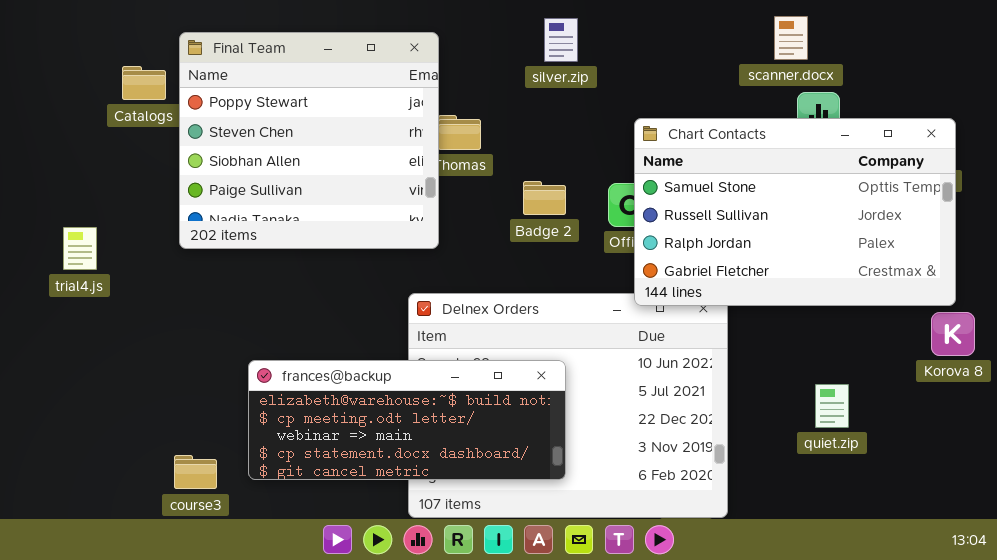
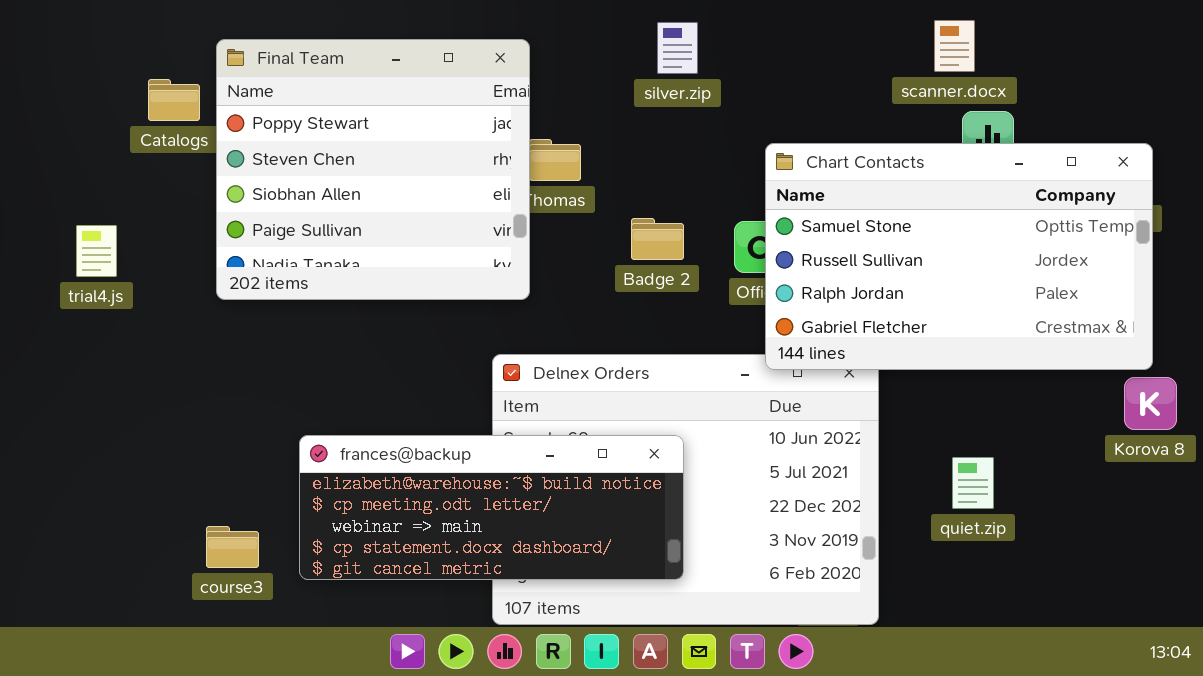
trial4.js: [63,227,97,270] -> [76,225,117,277], moved
quiet.zip: [815,384,849,428] -> [952,457,994,509], moved
course3: [174,455,217,489] -> [206,526,259,568], moved

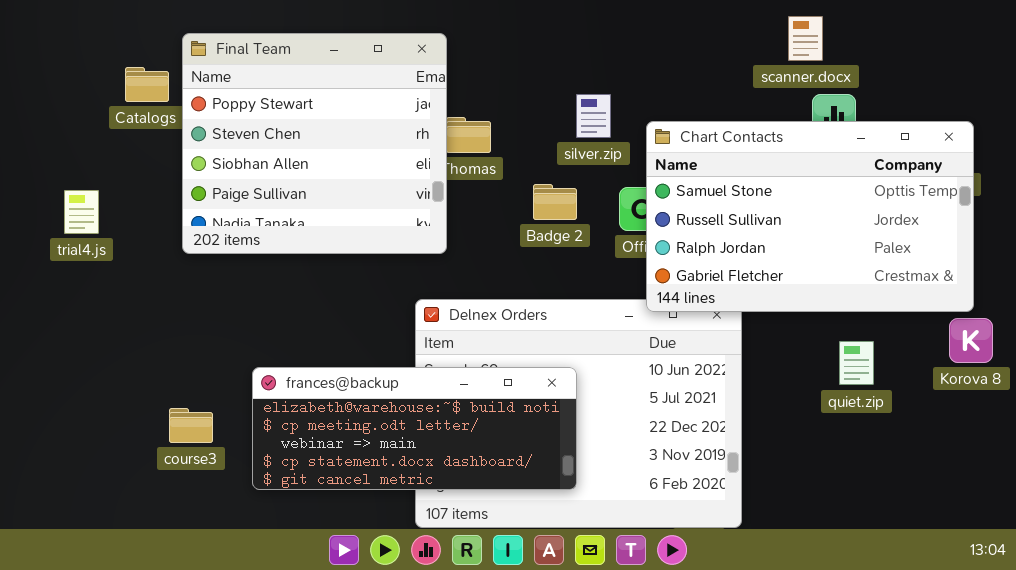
silver.zip: [657,22,698,74] -> [576,94,611,138], moved
quiet.zip: [952,457,994,509] -> [839,341,874,385], moved
course3: [206,526,259,568] -> [169,408,213,443], moved

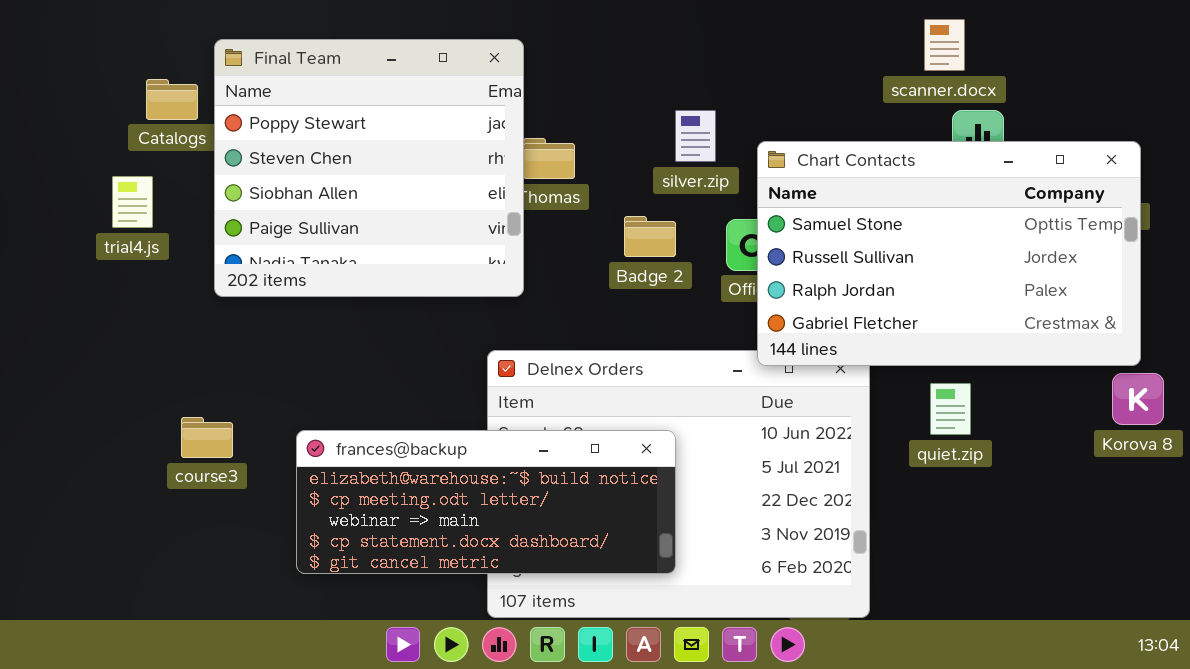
trial4.js: [64,190,99,234] -> [112,176,153,228], moved
quiet.zip: [839,341,874,385] -> [930,383,971,435], moved
course3: [169,408,213,443] -> [181,417,233,458], moved

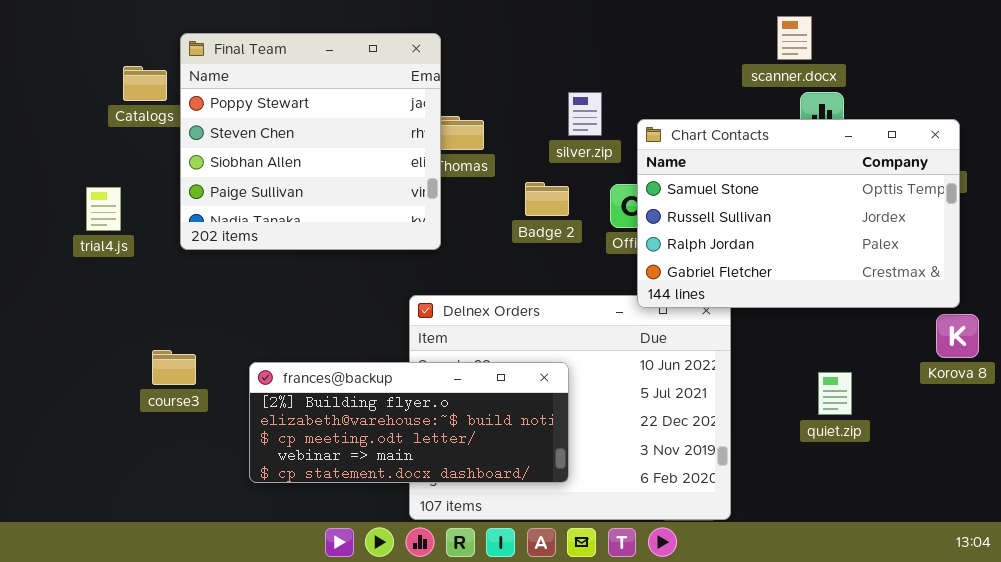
trial4.js: [112,176,153,228] -> [86,187,121,231], moved
quiet.zip: [930,383,971,435] -> [818,372,852,415], moved
frances@backup: [296,430,676,574] -> [249,362,569,483], scrolled up 1 row

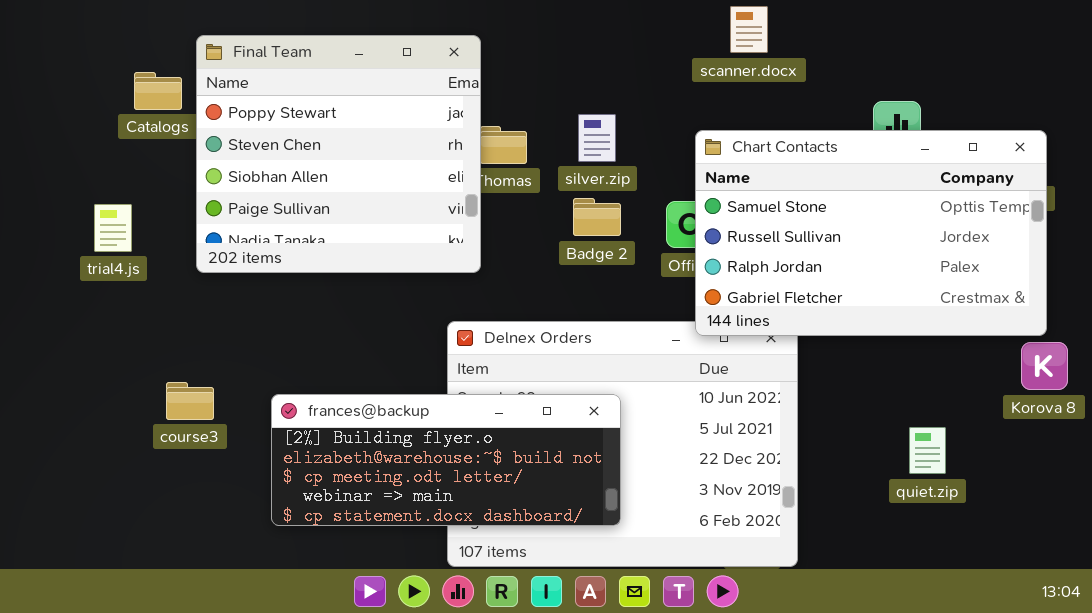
scanner.docx: [777,16,812,60] -> [730,6,768,53], moved
silver.zip: [568,92,602,136] -> [578,114,616,162], moved
quiet.zip: [818,372,852,415] -> [909,427,946,474], moved

